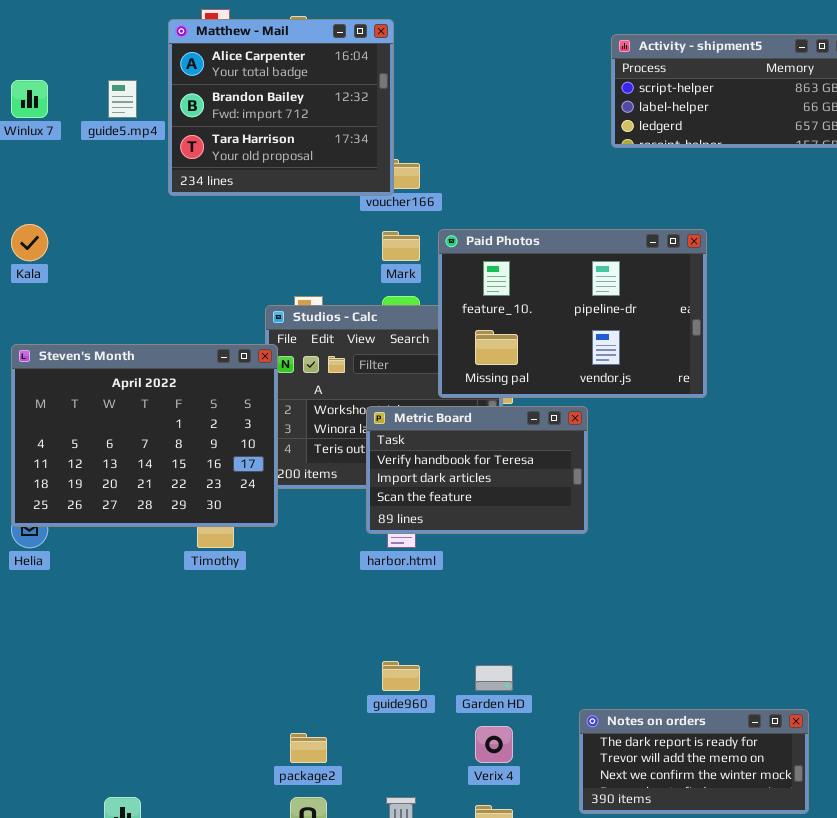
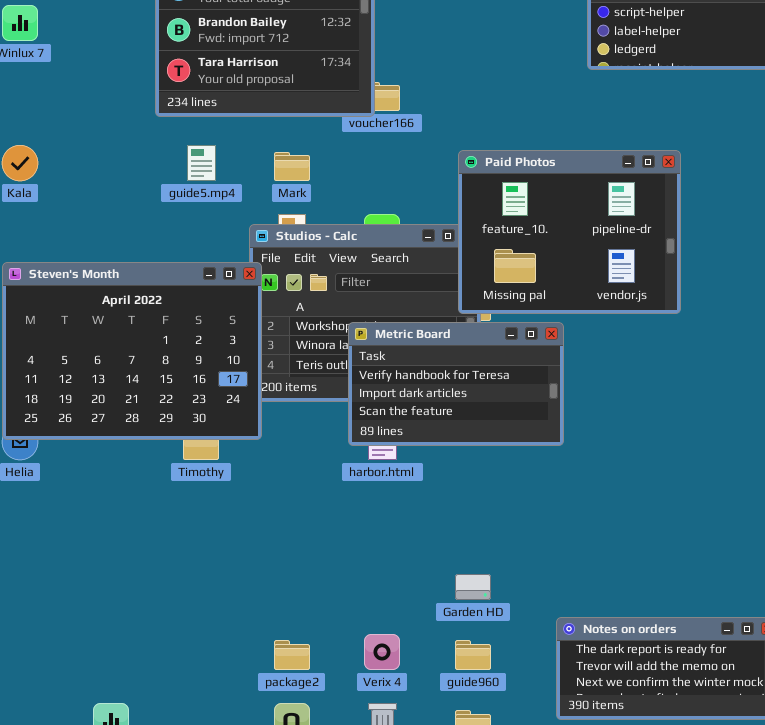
guide5.mp4: [108,80,137,118] -> [187,145,216,181], moved
Paid Photos: [438,229,707,398] -> [458,150,681,314], resized
Mark: [382,231,420,261] -> [274,152,310,181], moved
guide960: [382,661,420,691] -> [455,640,491,670], moved
Verix 4: [475,726,513,763] -> [364,634,400,670], moved

